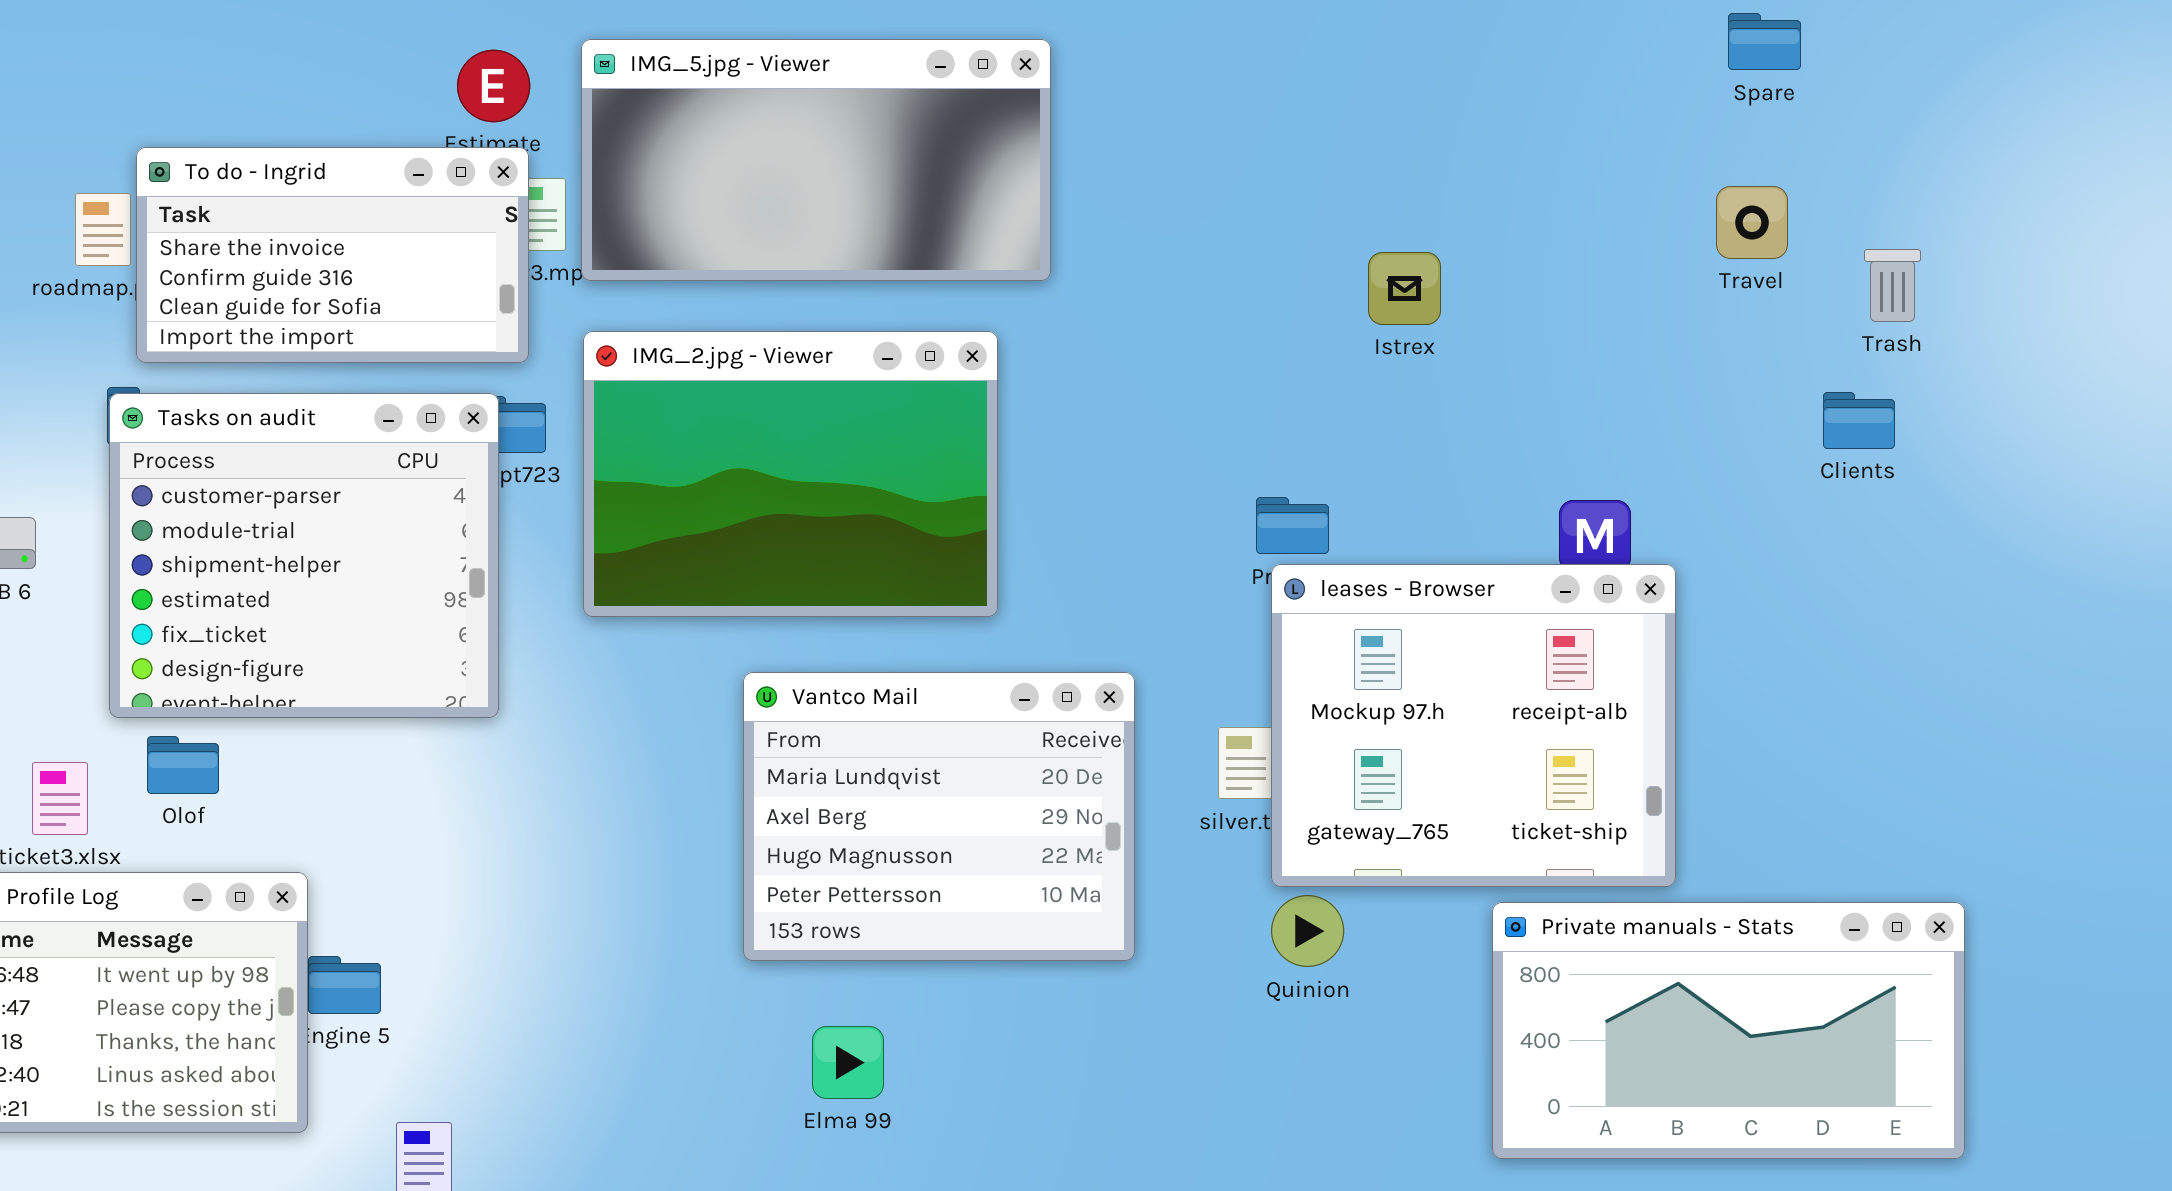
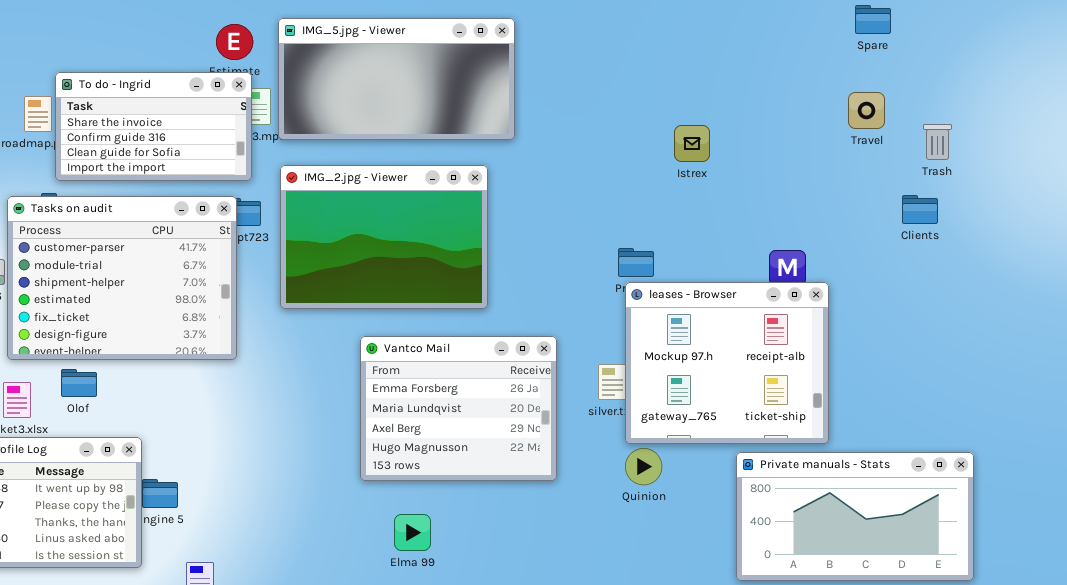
Tasks on audit: [109,393,499,718] -> [7,196,237,360], resized
Vantco Mail: [743,672,1135,961] -> [360,336,557,481], scrolled up 1 row

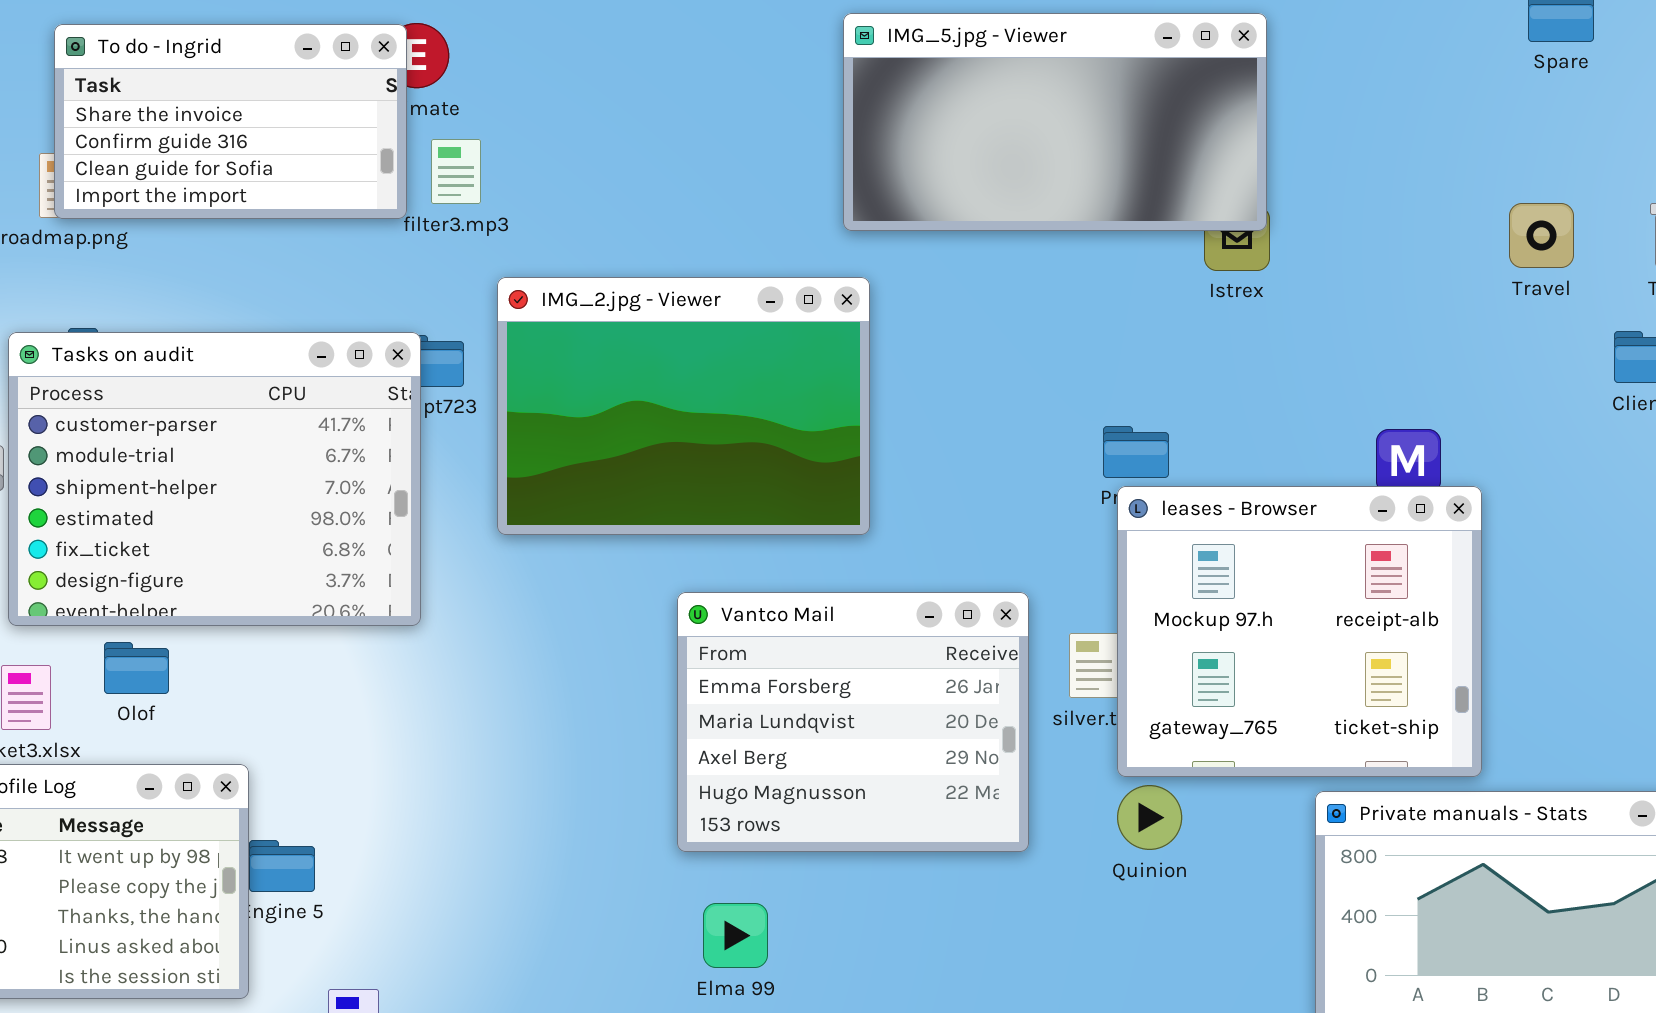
IMG_5.jpg - Viewer: [278,18,515,140] -> [843,13,1267,231], moved
To do - Ingrid: [55,72,252,181] -> [54,24,407,219], moved
Travel: [848,92,885,129] -> [1509,203,1574,268], moved
Vantco Mail: [360,336,557,481] -> [677,592,1029,852], moved

